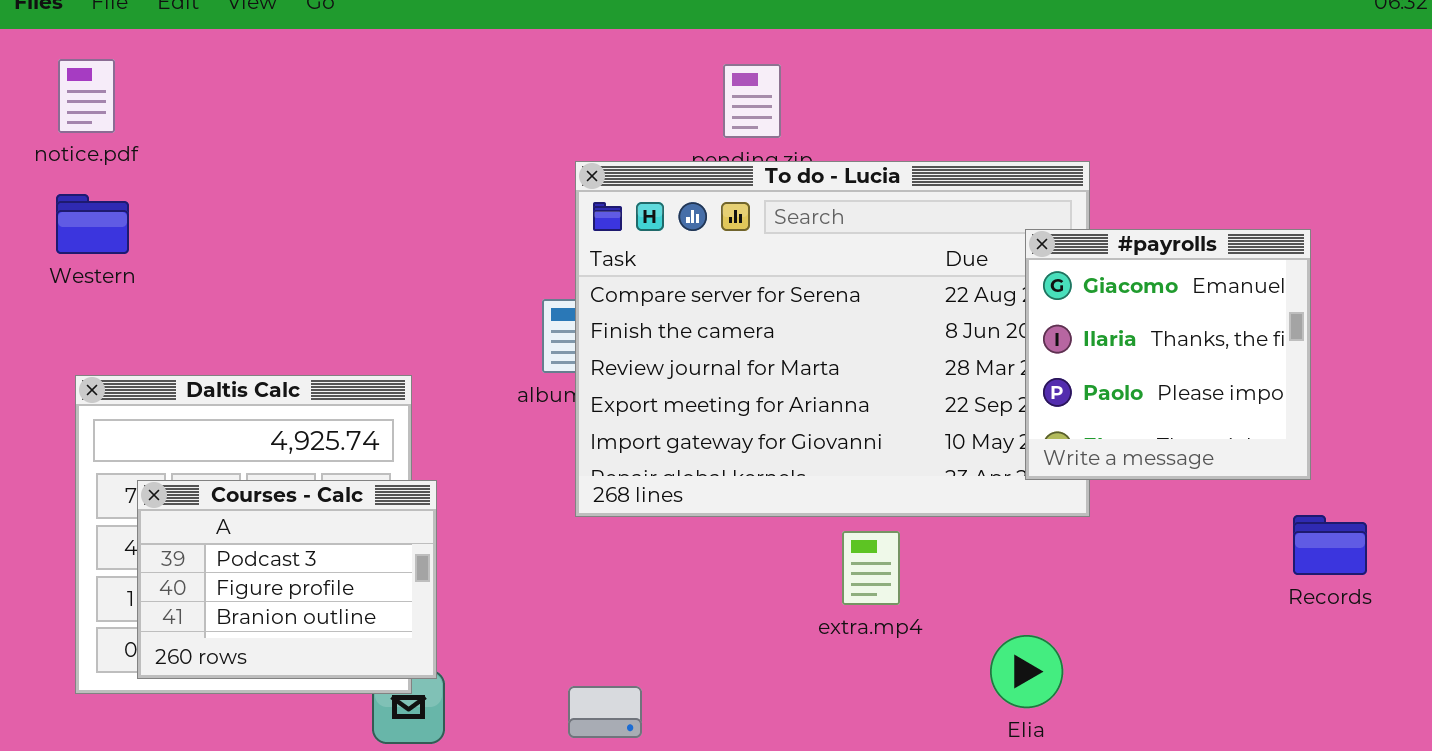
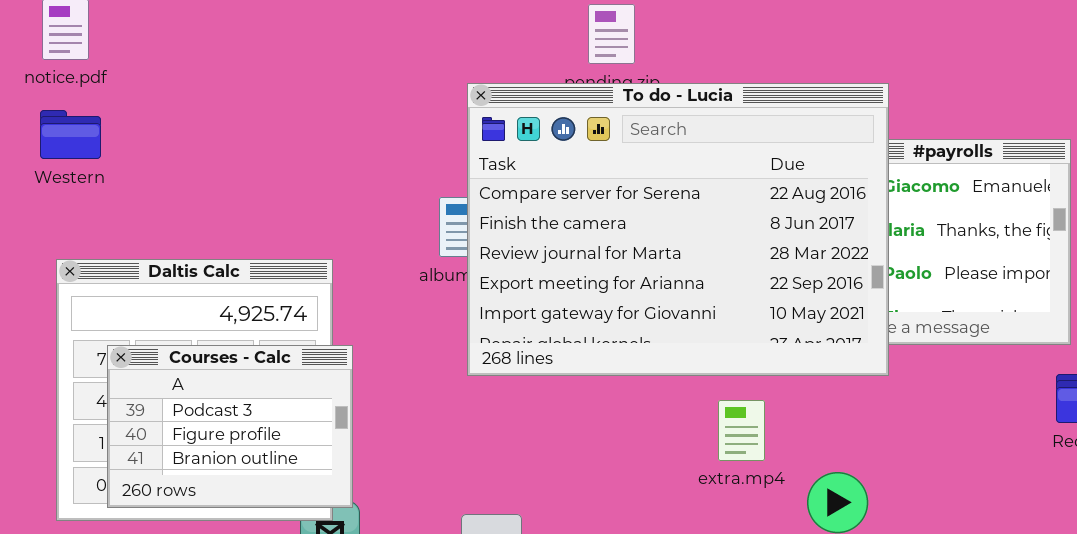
To do - Lucia: [575,161,1090,517] -> [467,83,889,376], raised
extra.mp4: [842,531,900,605] -> [718,400,765,461], moved

